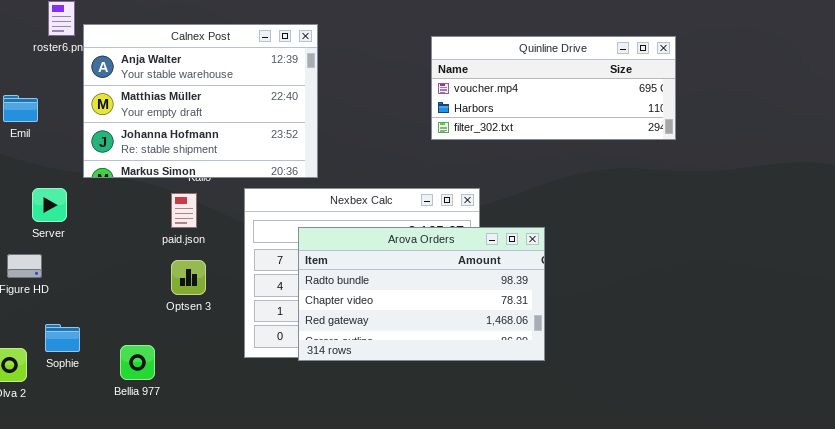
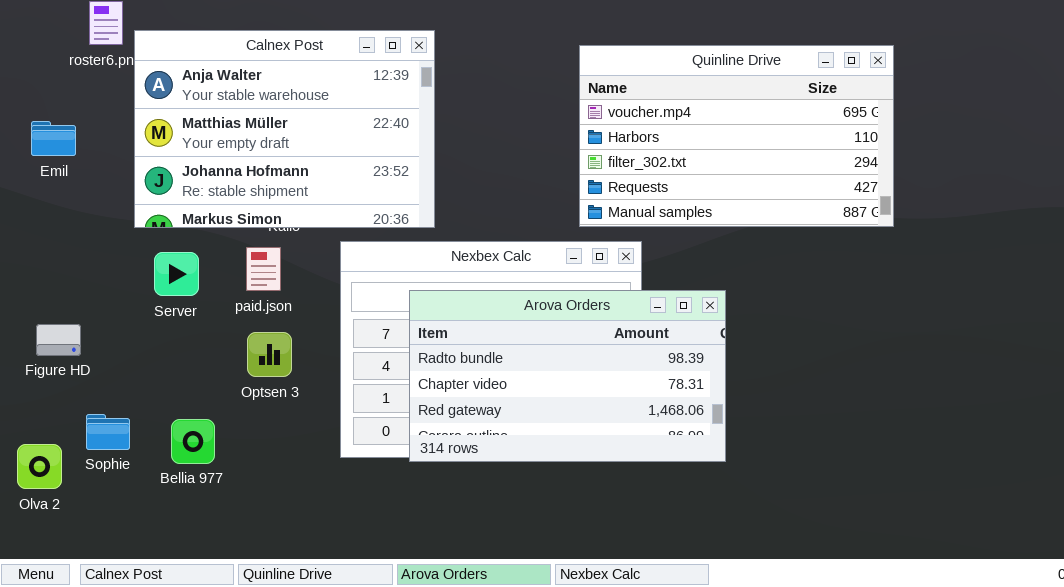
Quinline Drive: [431,36,676,140] -> [579,45,894,227], resized
Server: [32,188,67,222] -> [154,252,199,296], moved
Bellia 977: [120,345,155,380] -> [171,419,215,464], moved

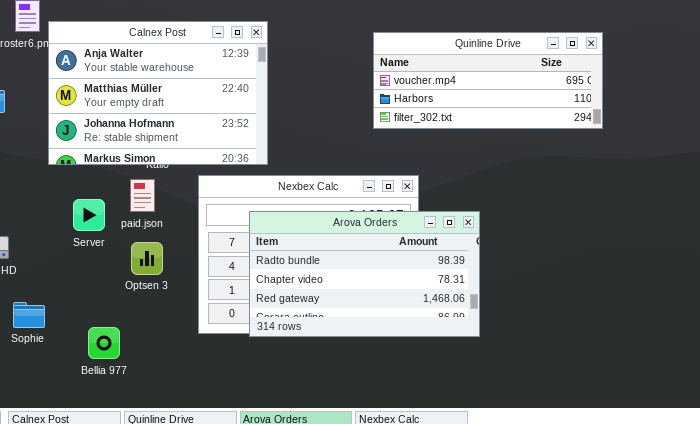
Quinline Drive: [579,45,894,227] -> [373,32,603,129], resized
Server: [154,252,199,296] -> [73,199,105,231], moved
Bellia 977: [171,419,215,464] -> [88,327,120,359], moved

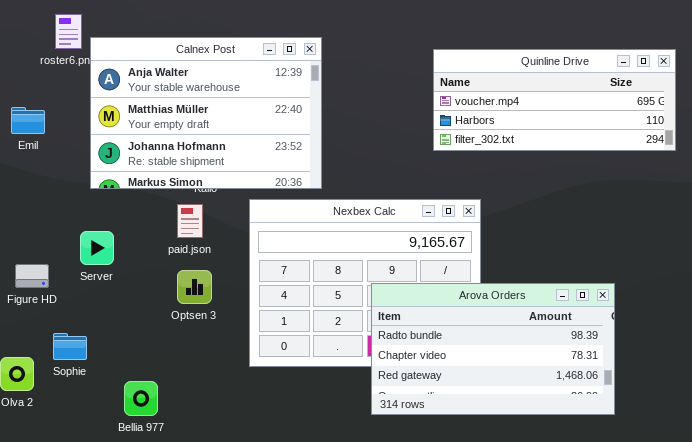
Server: [73,199,105,231] -> [80,231,114,265], moved
Arova Orders: [249,211,480,337] -> [371,283,615,415], moved
Bellia 977: [88,327,120,359] -> [124,381,158,416], moved

